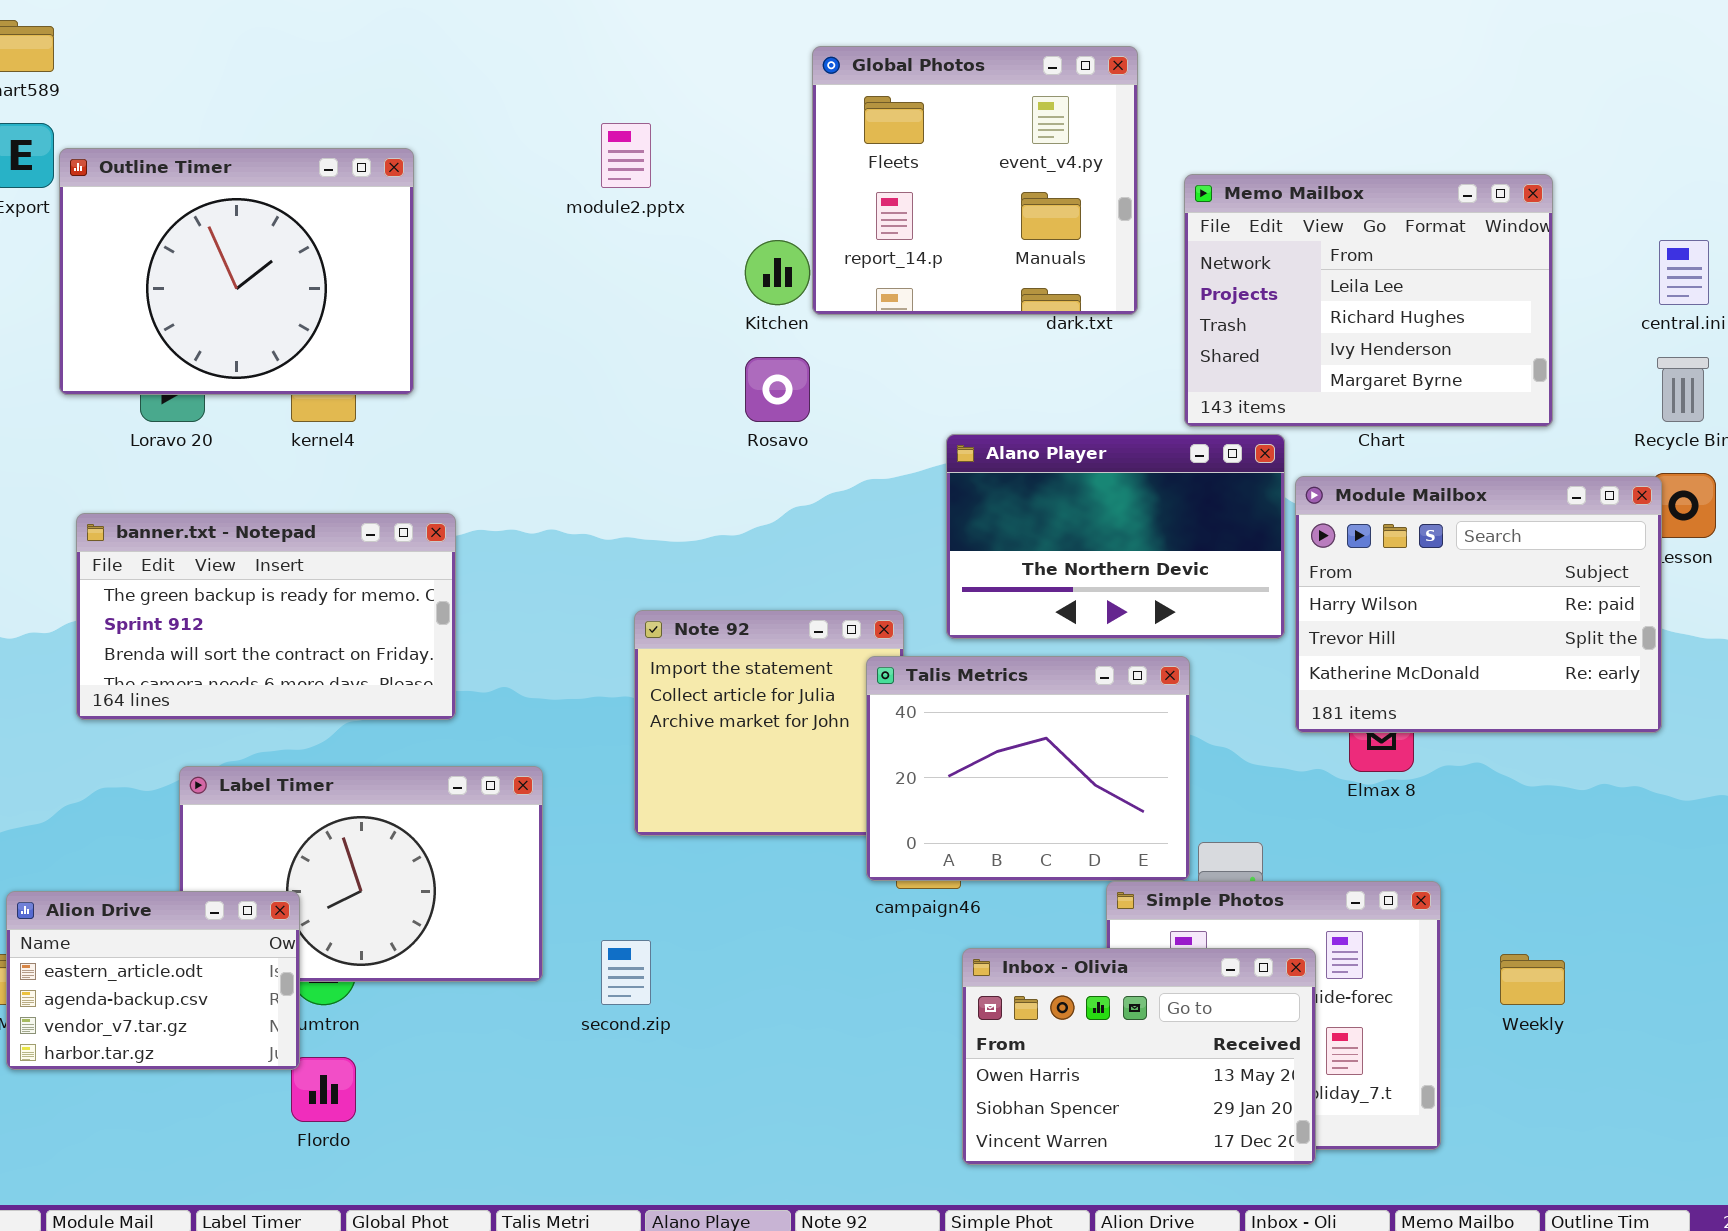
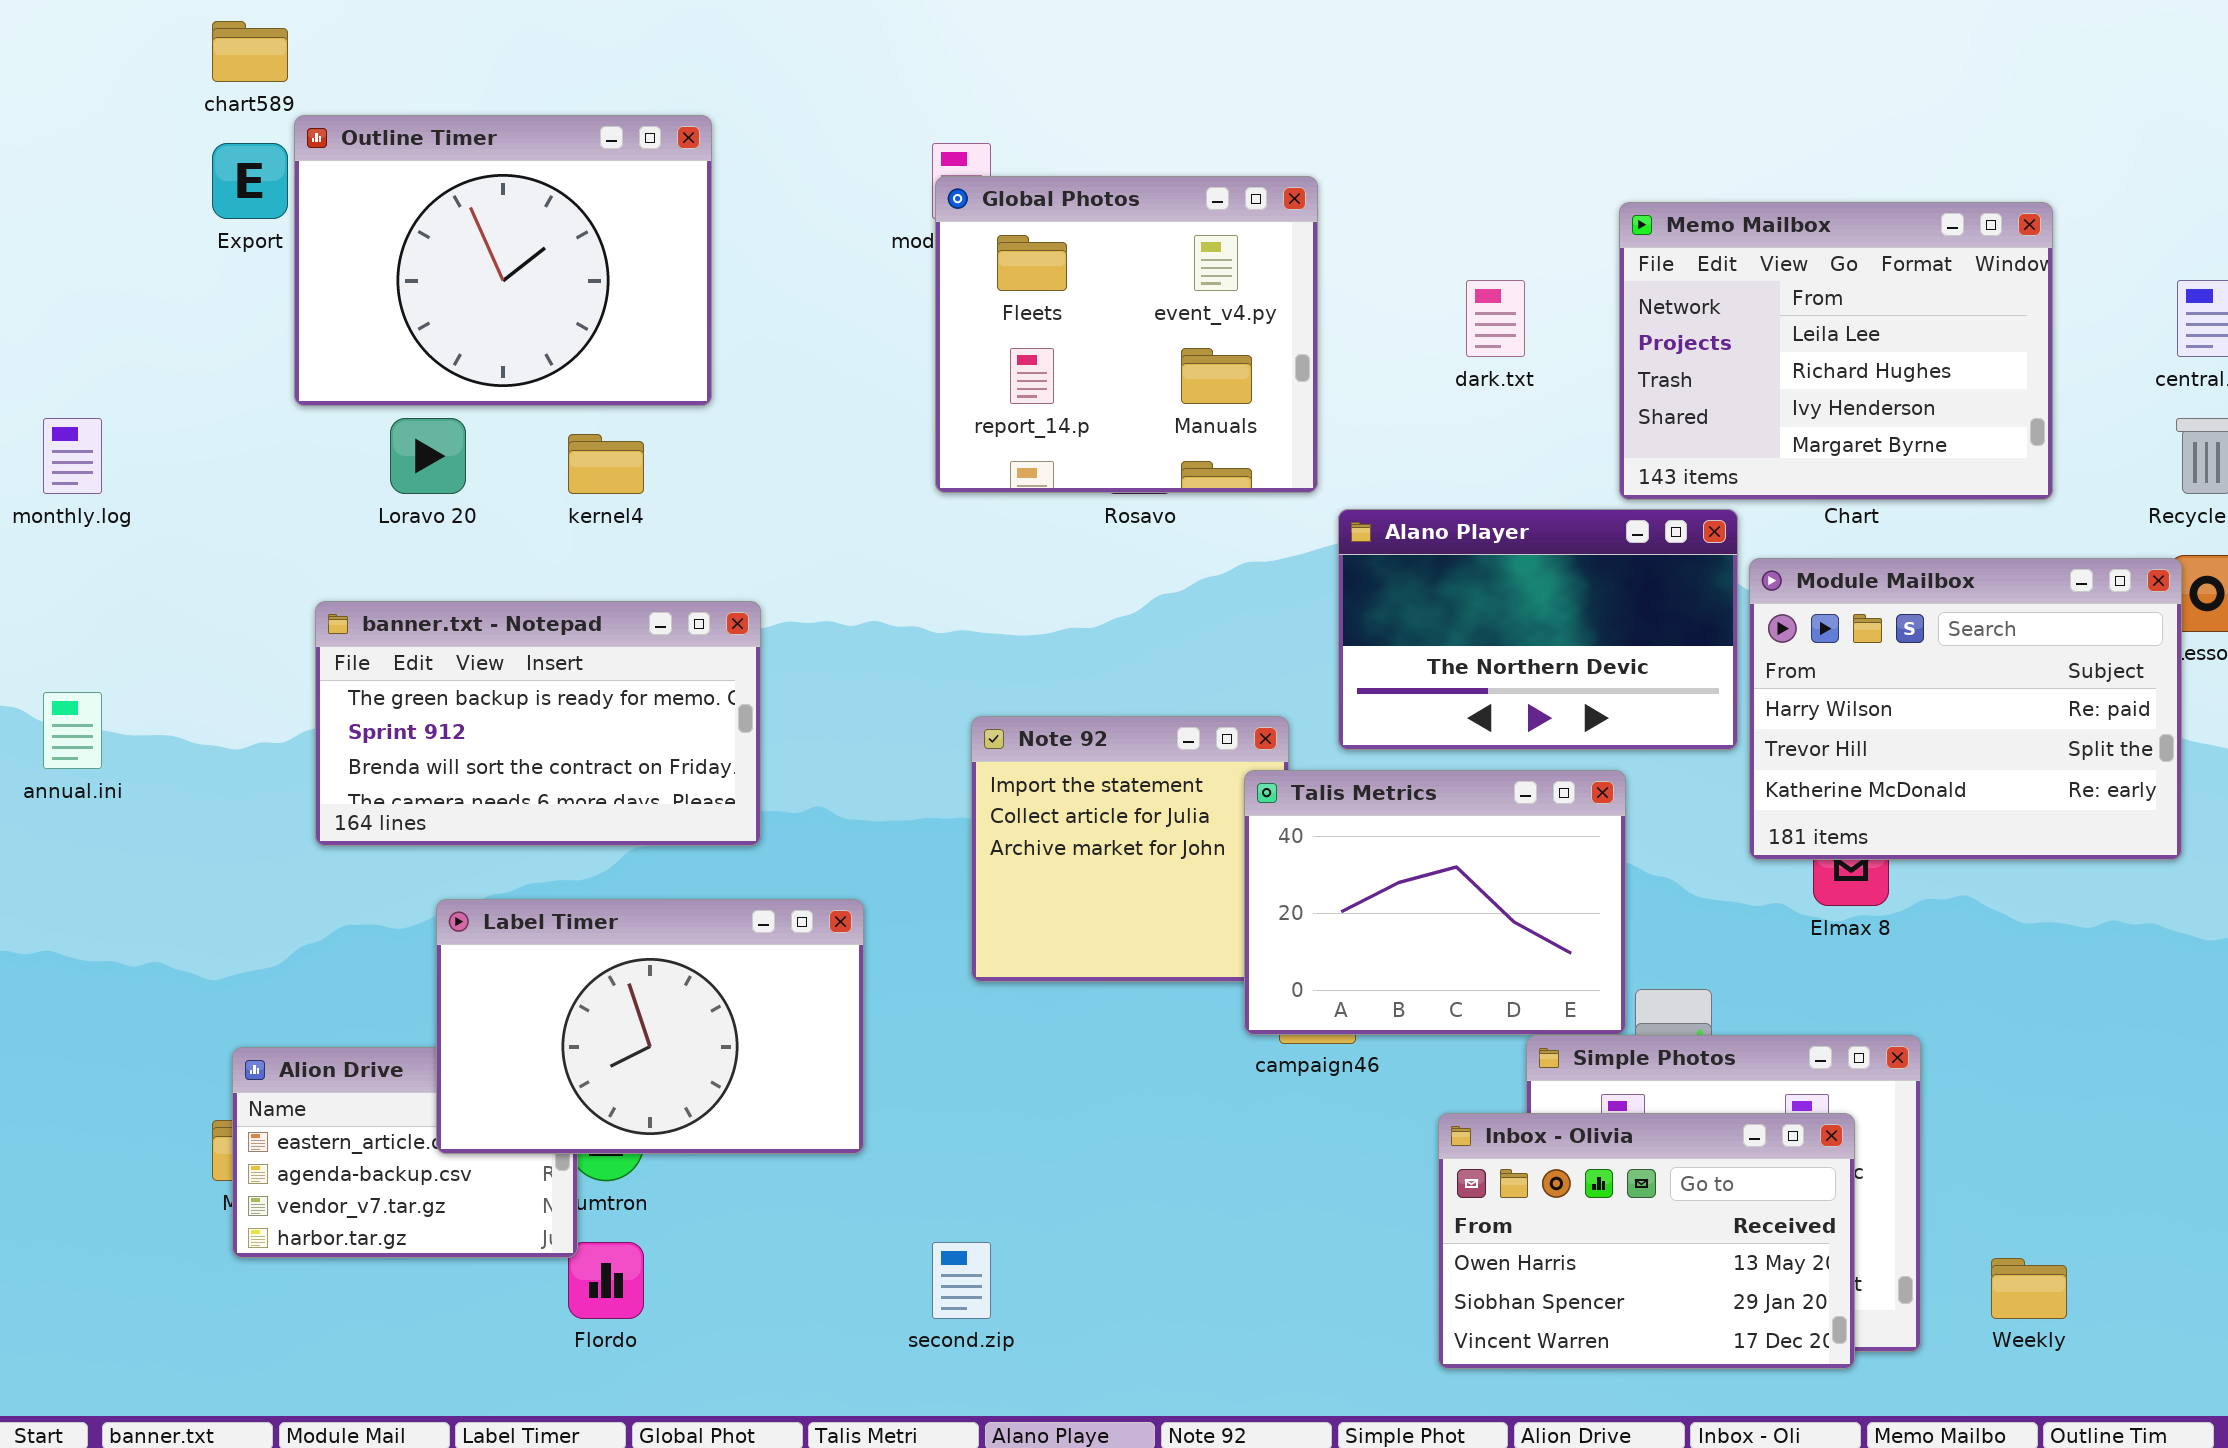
Global Photos: [812,46,1138,315] -> [935,176,1318,493], moved
Outline Timer: [59,148,414,395] -> [294,115,712,406], moved
Label Timer: [179,766,543,982] -> [436,899,864,1154], raised
second.zip: [601,940,651,1005] -> [932,1242,991,1319], moved
Inbox - Olivia: [962,948,1316,1165] -> [1438,1113,1855,1369], moved
Weekly: [1500,954,1565,1005] -> [1991,1258,2067,1319], moved

